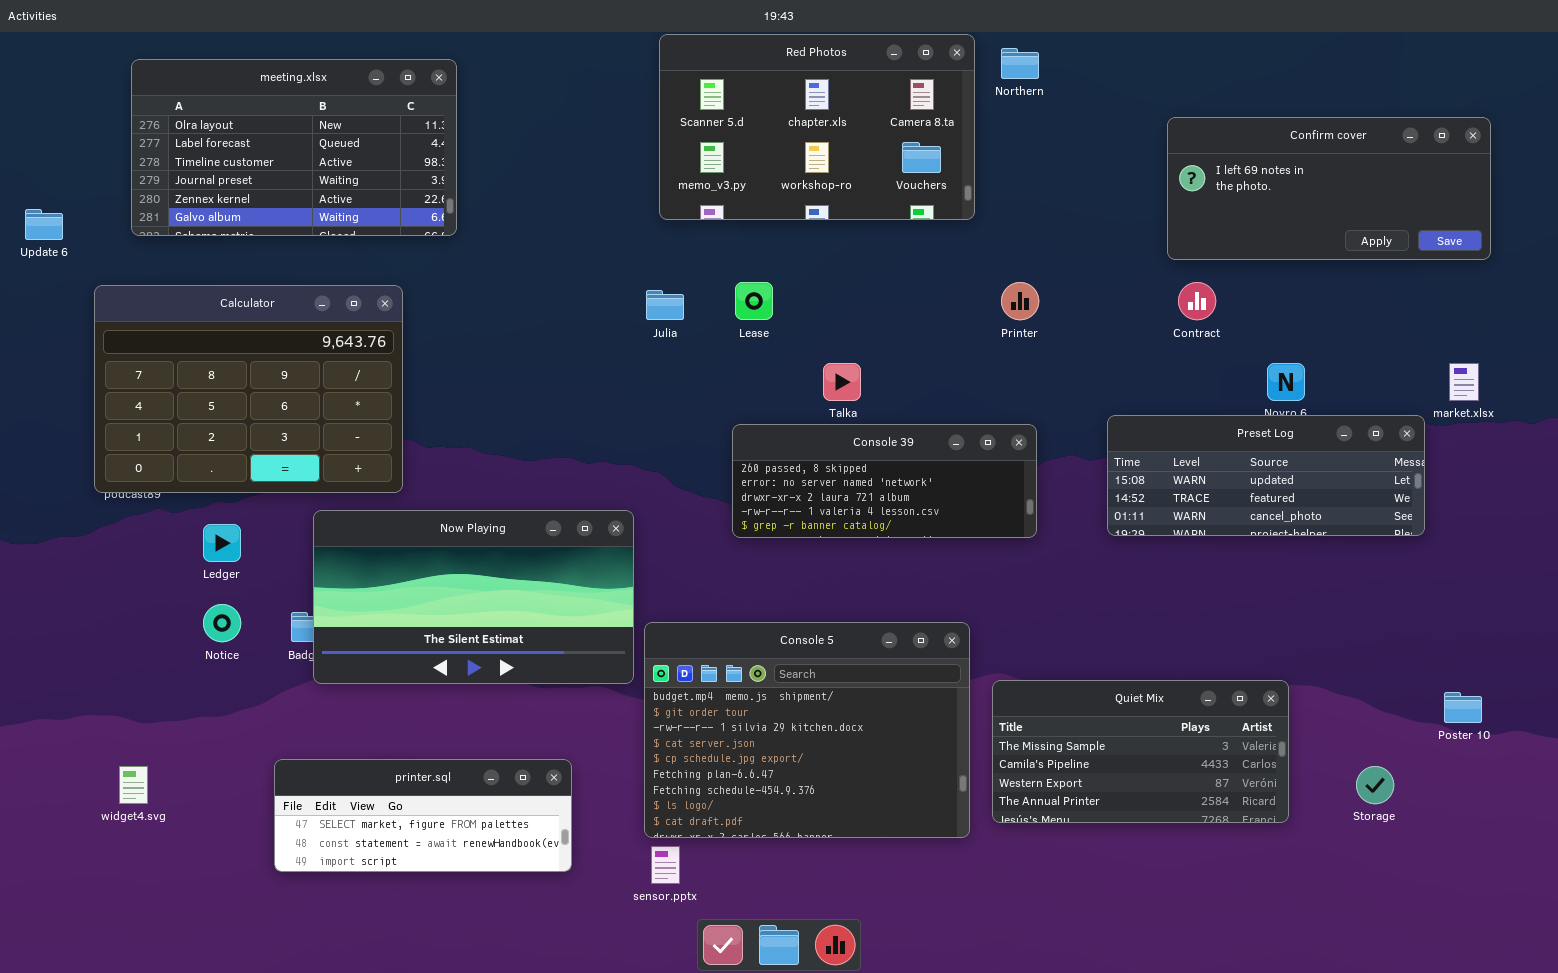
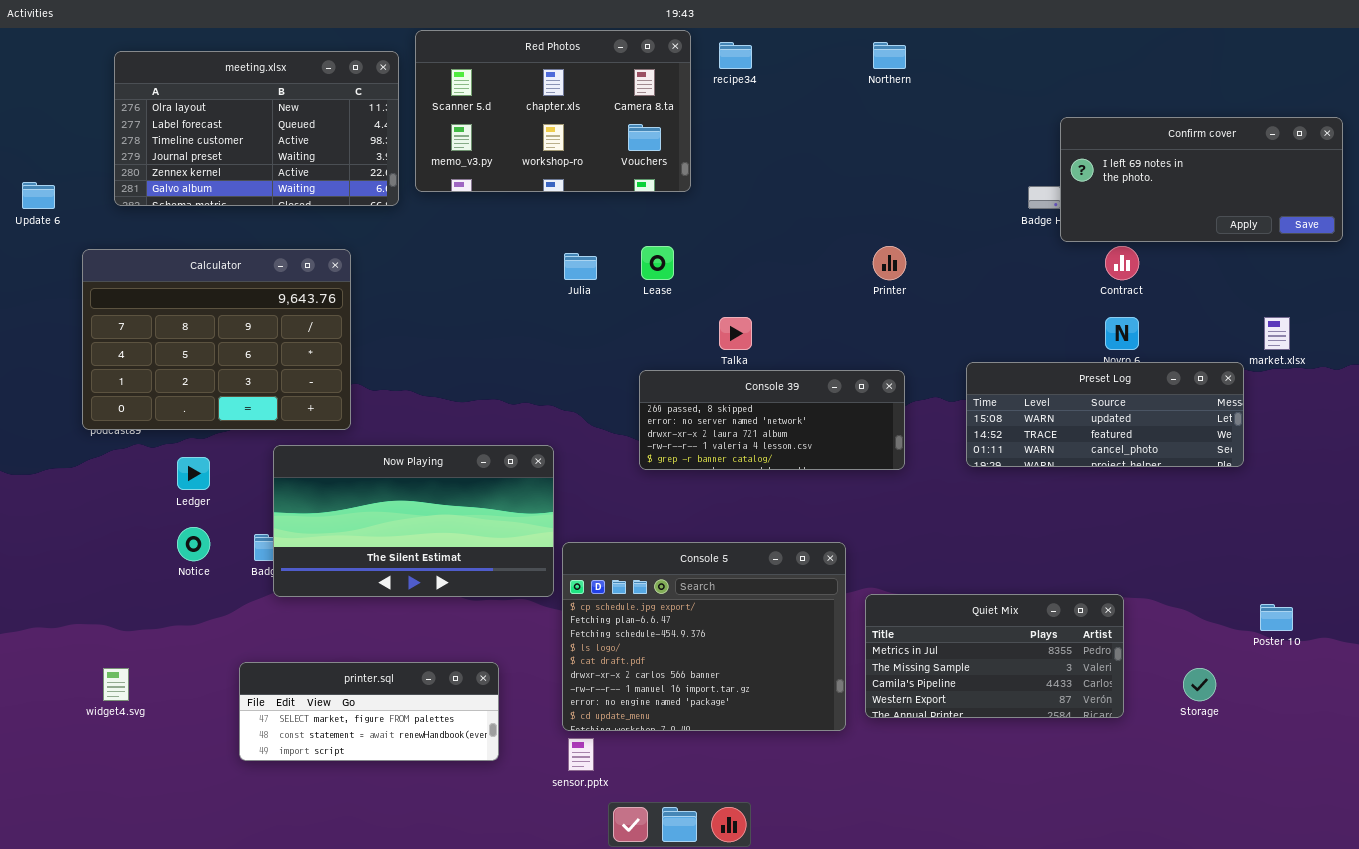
Red Photos: [659,34,975,220] -> [415,30,691,192], moved
Confirm cover: [1167,117,1491,260] -> [1060,117,1343,242], moved
Contract: [1178,282,1216,320] -> [1105,246,1139,280], moved
Console 5: [644,622,970,838] -> [562,542,846,731], scrolled down 4 rows
Quiet Mix: [992,680,1289,823] -> [865,594,1124,718], scrolled up 1 row

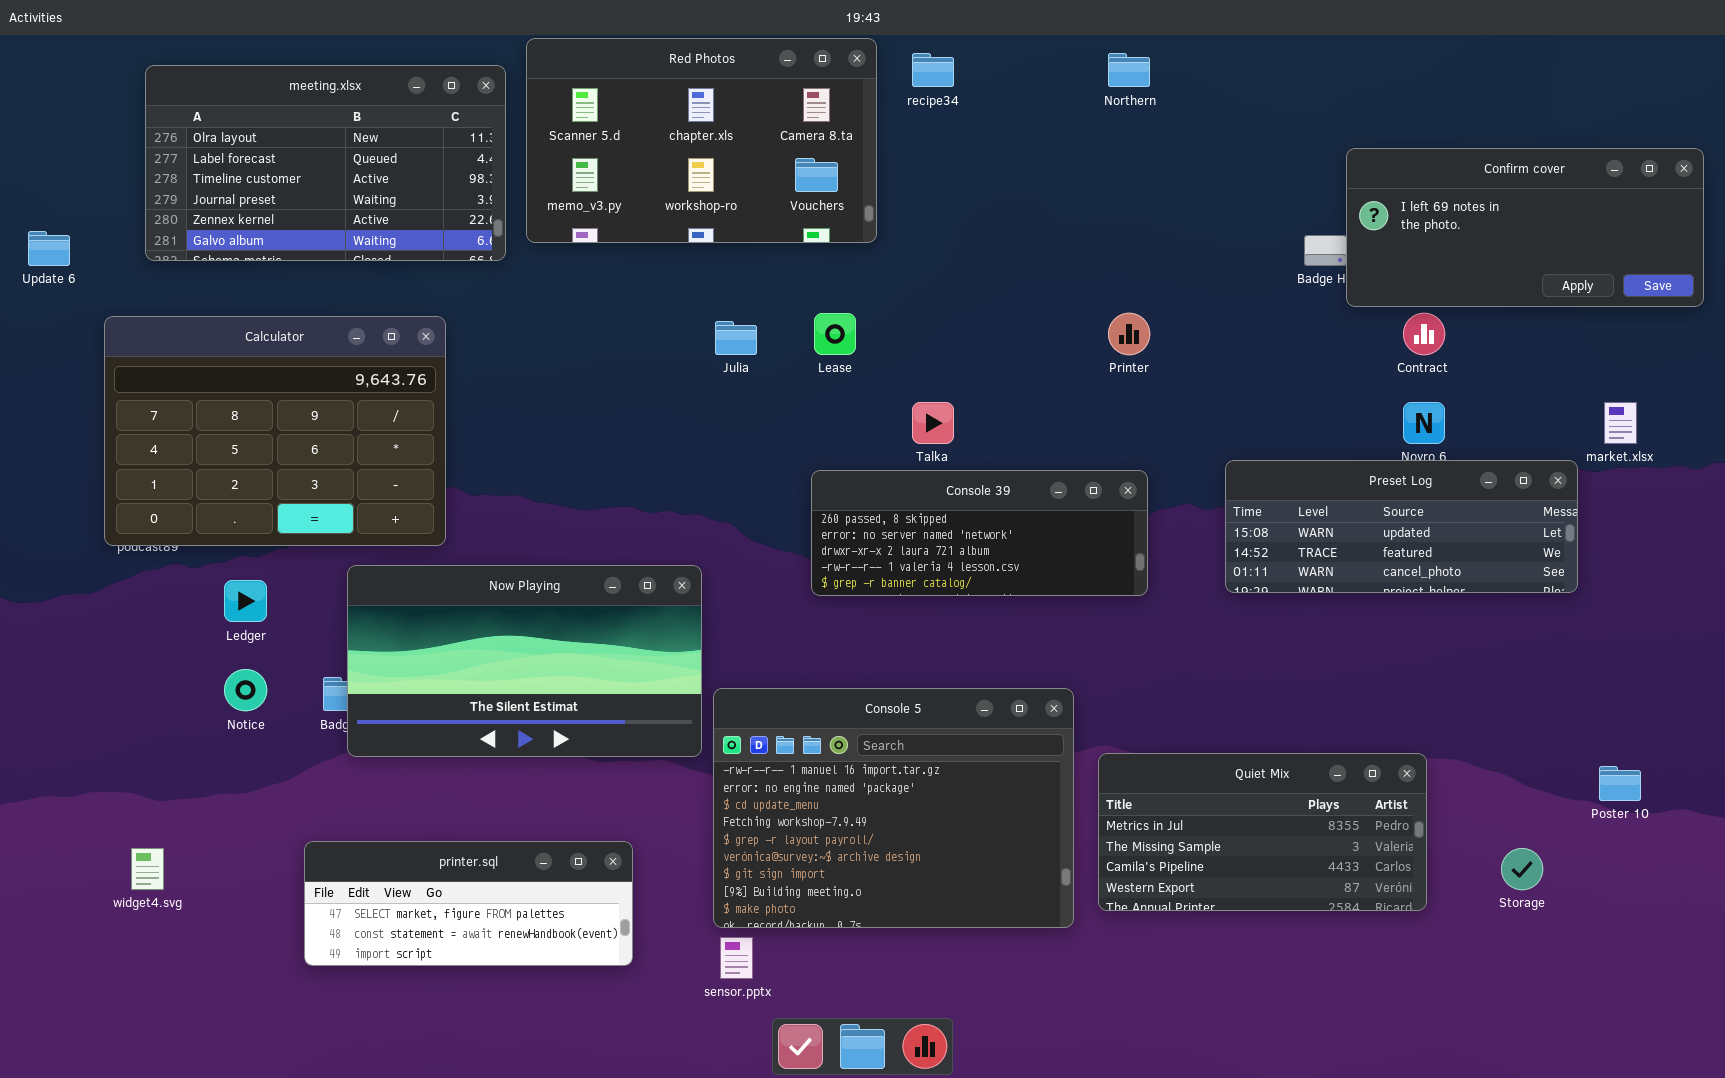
Console 5: [562,542,846,731] -> [713,688,1074,928], scrolled down 6 rows

